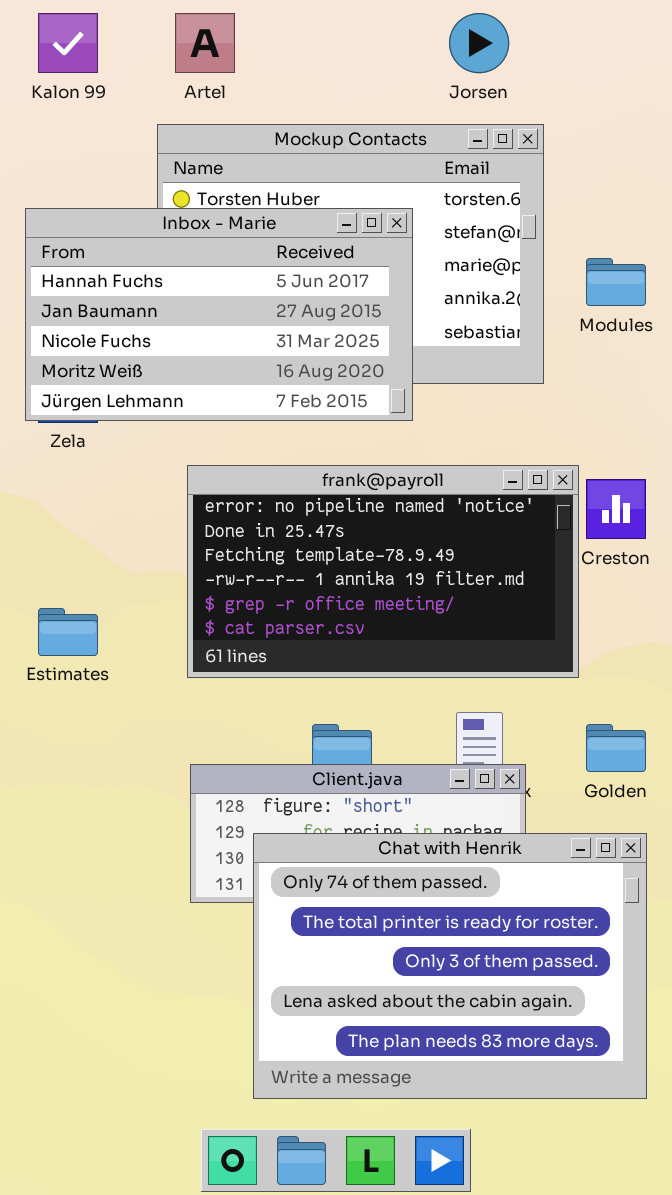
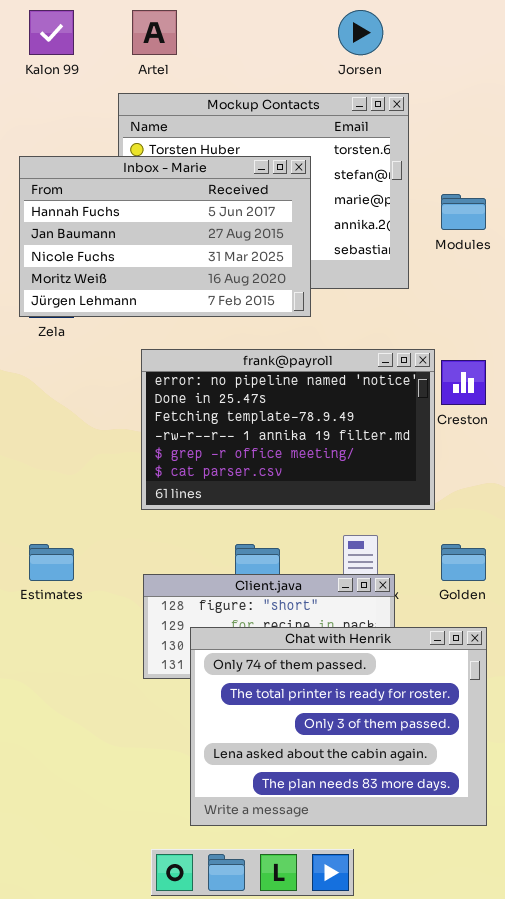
Estimates: [38,608,98,656] -> [29,544,74,581], moved

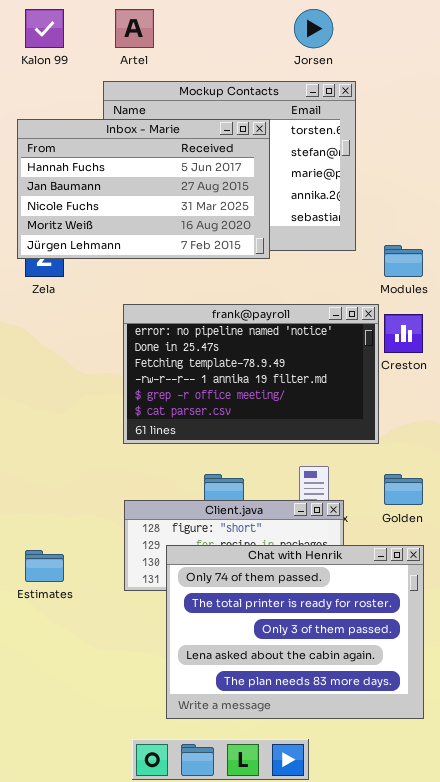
Inbox - Marie: [19,156,311,317] -> [17,119,270,259], moved
Modules: [441,194,486,230] -> [384,245,423,277], moved
Estimates: [29,544,74,581] -> [25,550,64,582], moved

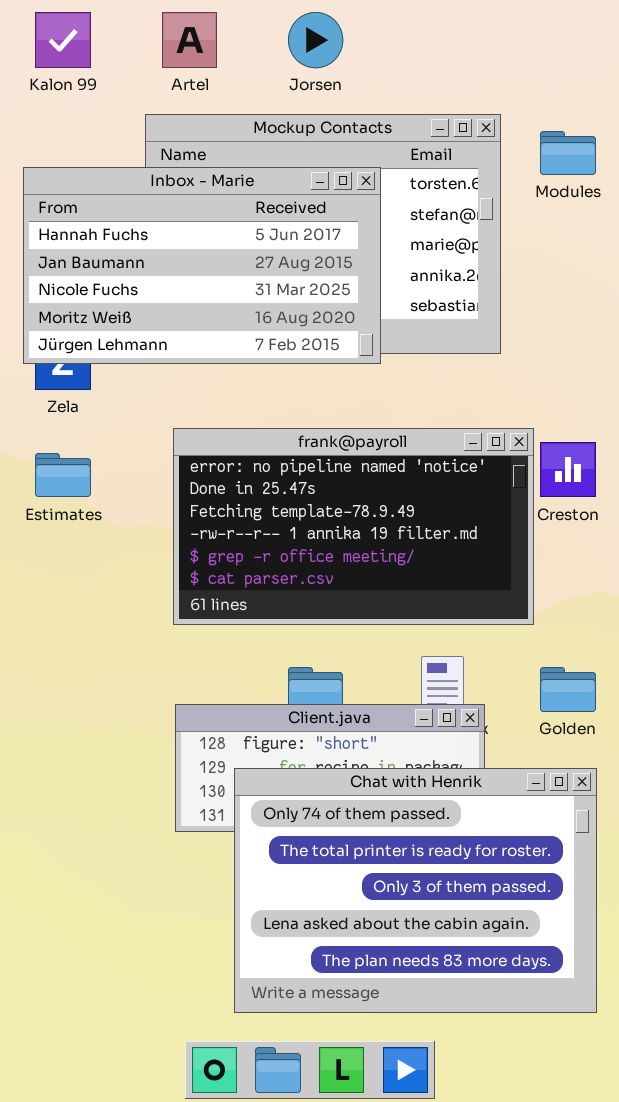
Jorsen: [294,9,333,48] -> [288,12,343,68], moved
Modules: [384,245,423,277] -> [540,131,596,175], moved
Estimates: [25,550,64,582] -> [35,453,91,497], moved

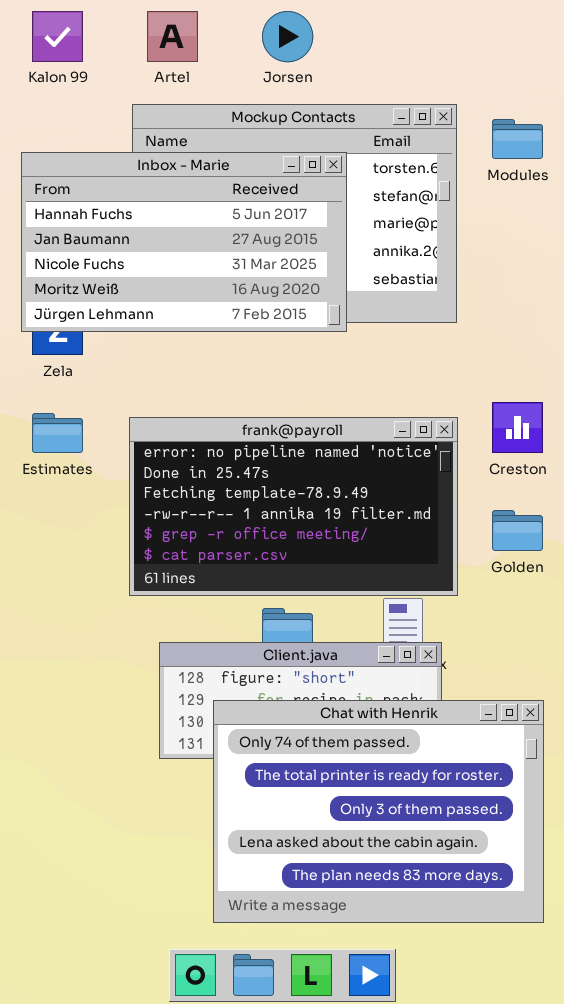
frank@payroll: [173,428,534,625] -> [129,417,458,596], moved
Golden: [540,667,596,712] -> [492,510,543,551], moved

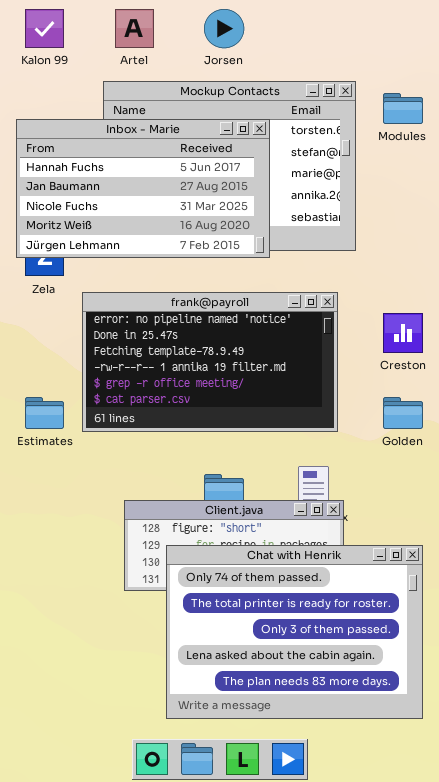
Estimates: [32,413,83,453] -> [25,397,64,429], moved
frank@payroll: [129,417,458,596] -> [82,292,338,432], moved

